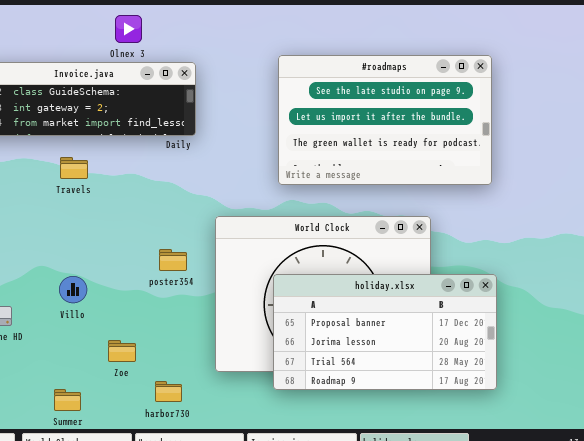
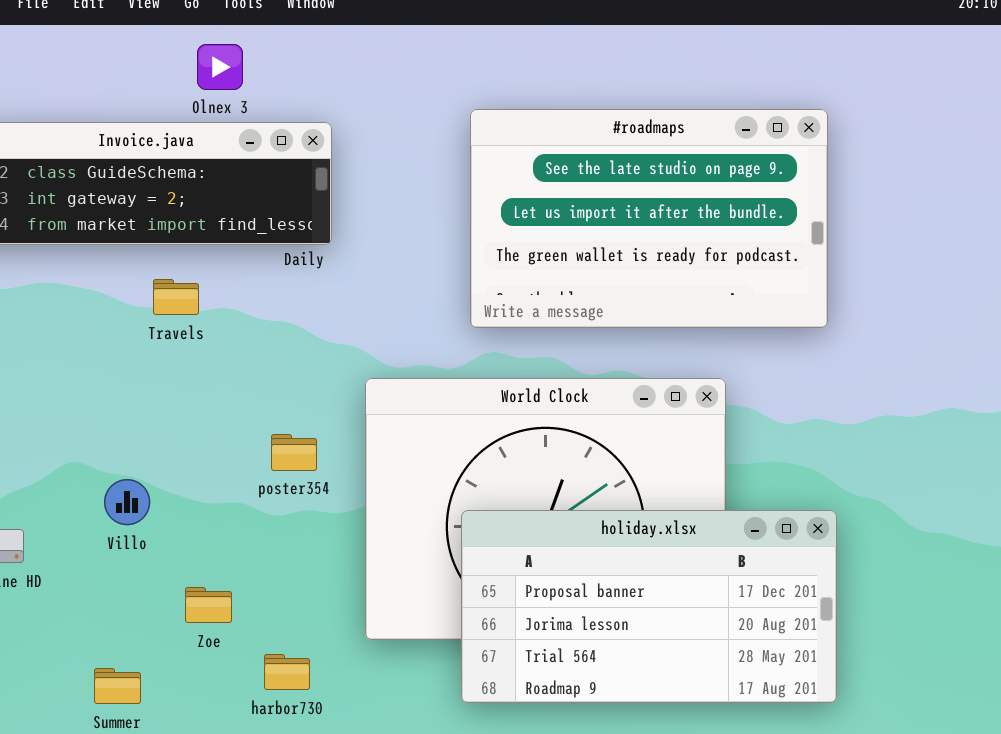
Travels: [60,157,88,179] -> [153,279,199,315], moved
holiday.xlsx: [273,274,497,390] -> [461,510,837,703], moved

